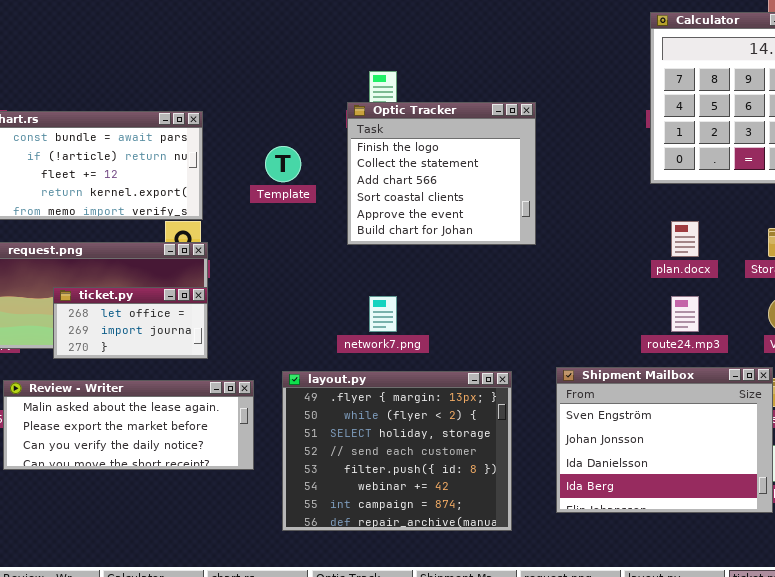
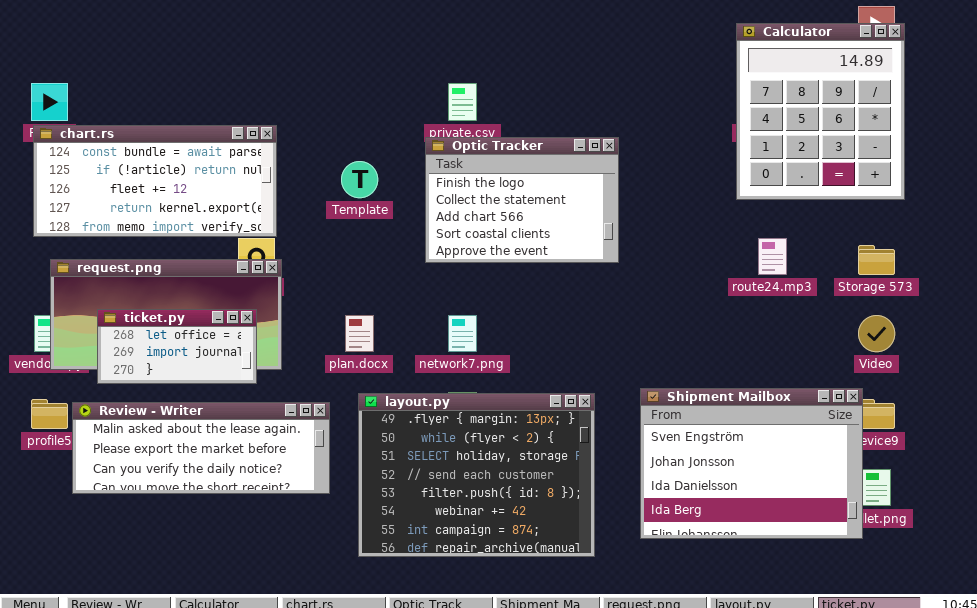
Optic Tracker: [347,102,536,245] -> [425,137,619,263], resized
plan.docx: [671,221,699,257] -> [345,315,374,352], moved
ticket.py: [53,287,208,359] -> [97,309,257,384], moved
route24.mp3: [671,296,699,332] -> [758,238,787,275], moved

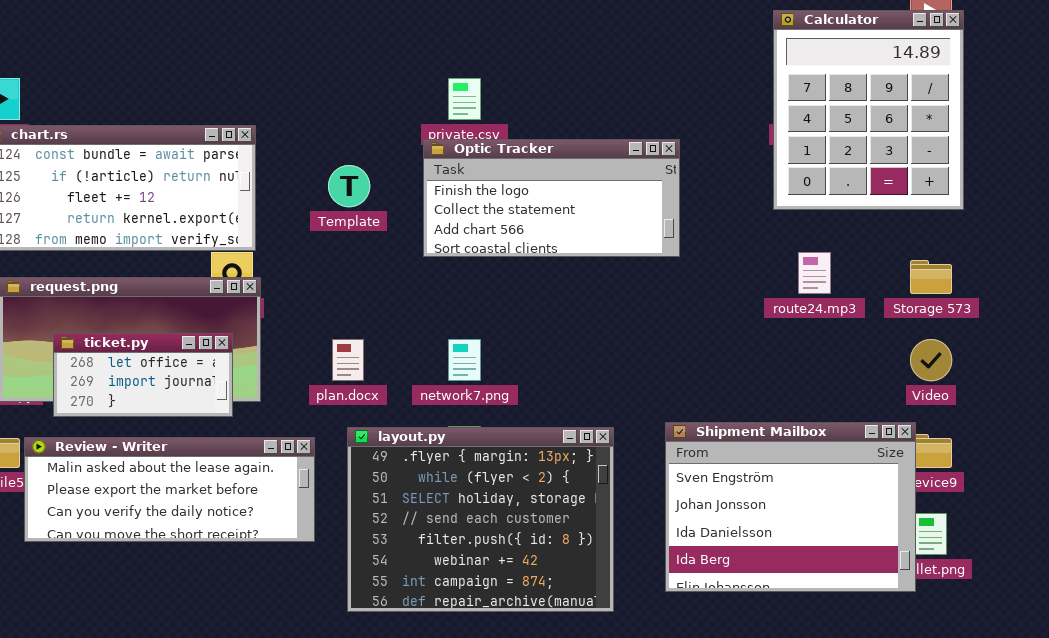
Optic Tracker: [425,137,619,263] -> [423,139,680,257], resized

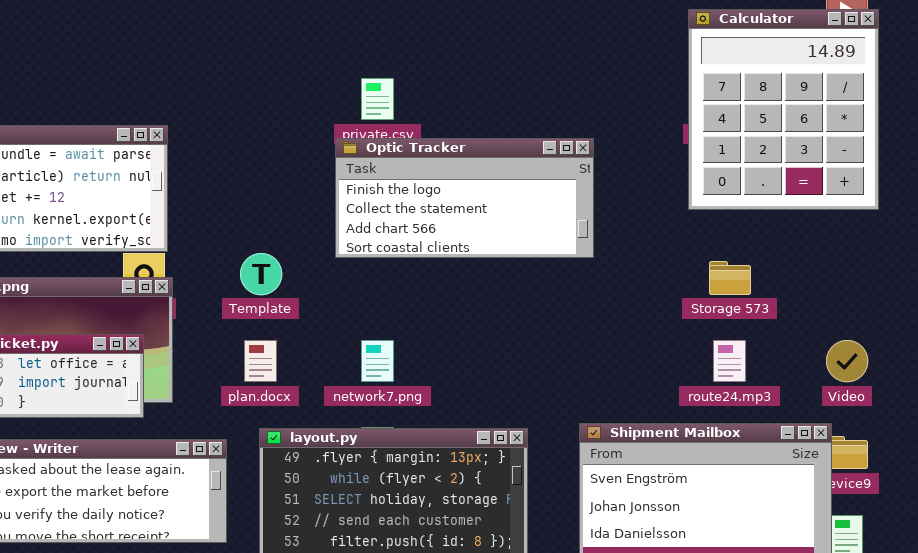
Template: [328,165,370,207] -> [240,253,282,295], moved
route24.mp3: [798,252,831,294] -> [713,340,746,382], moved
Storage 573: [910,260,952,294] -> [709,261,751,295], moved

